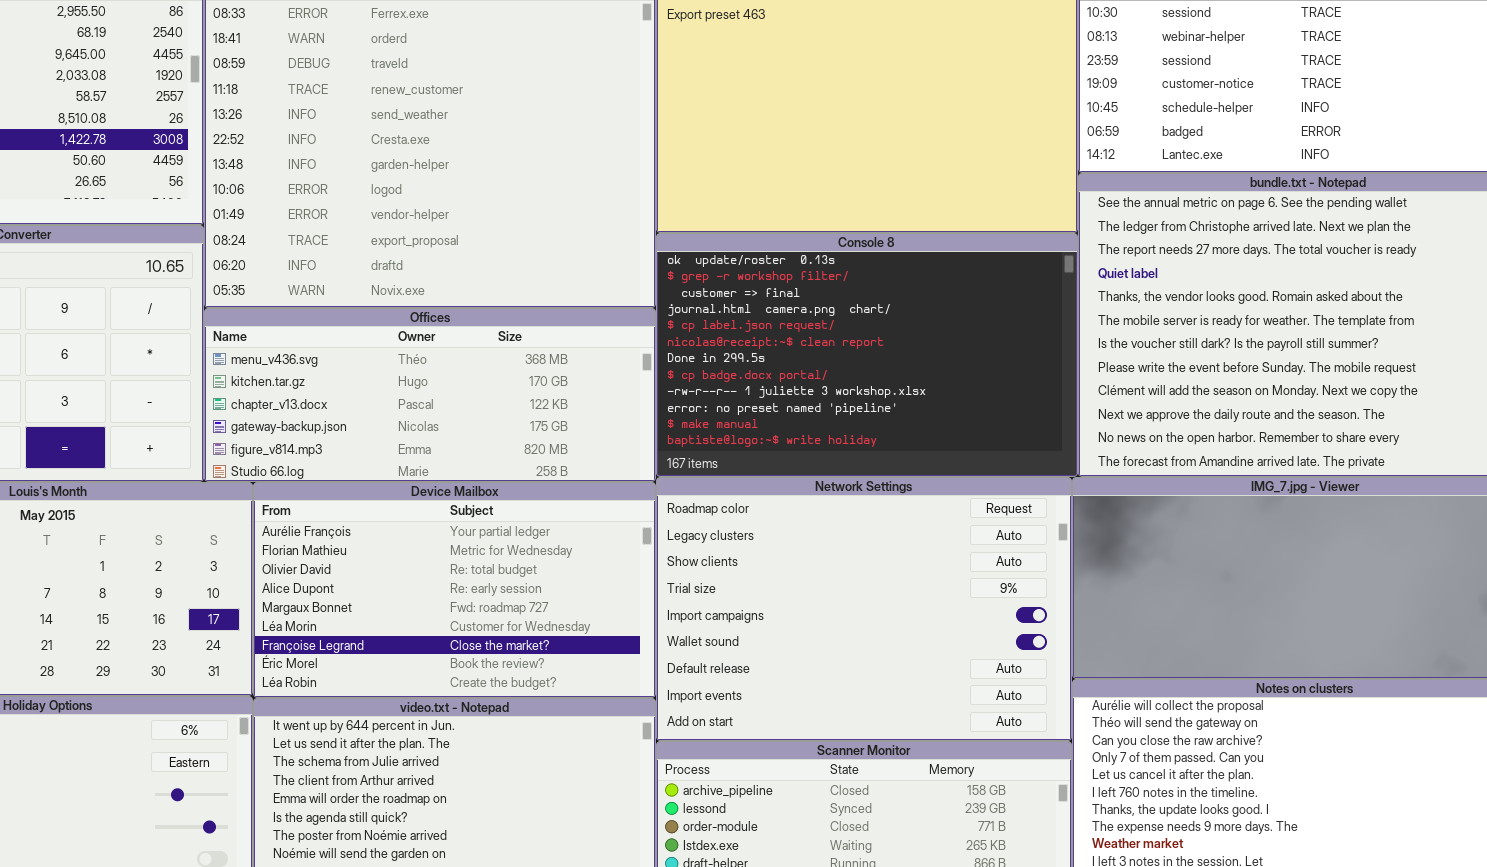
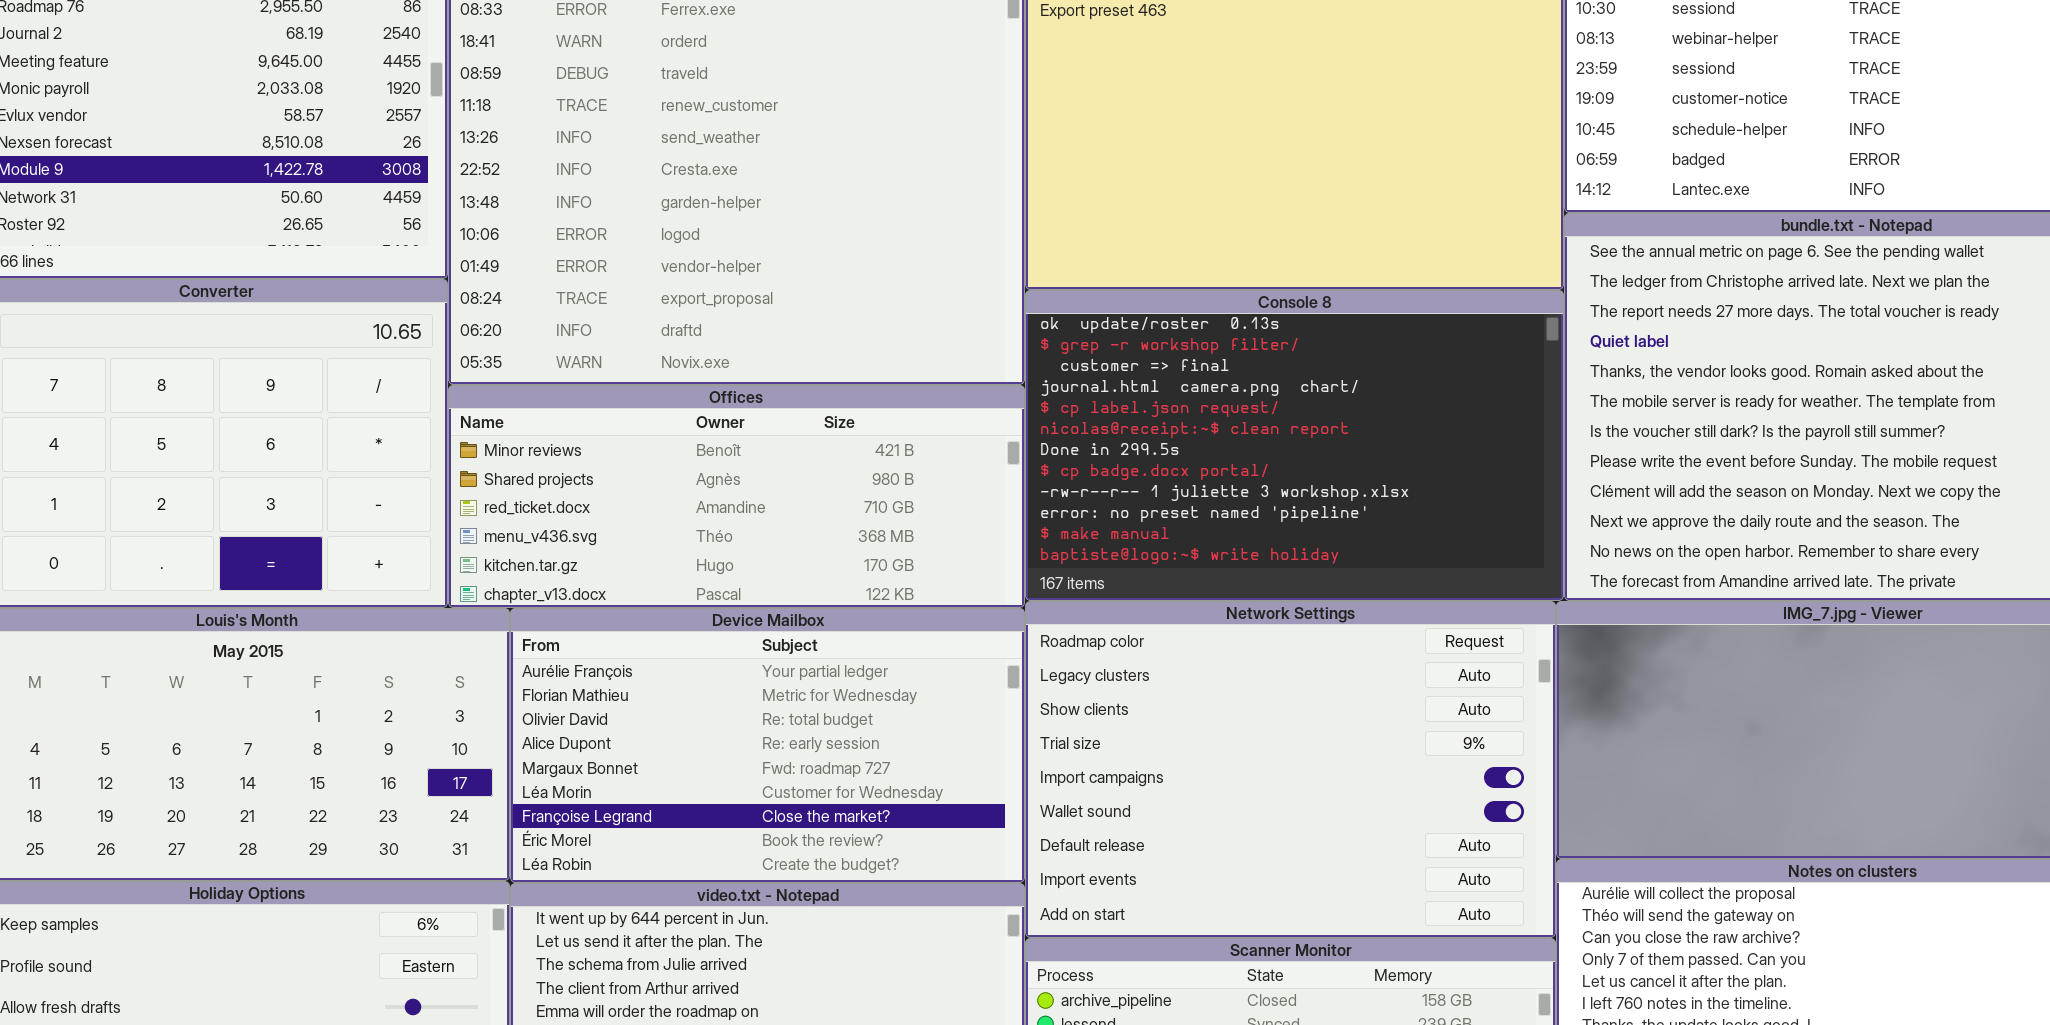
Offices: [204,308,656,482] -> [448,385,1025,608], scrolled up 3 rows

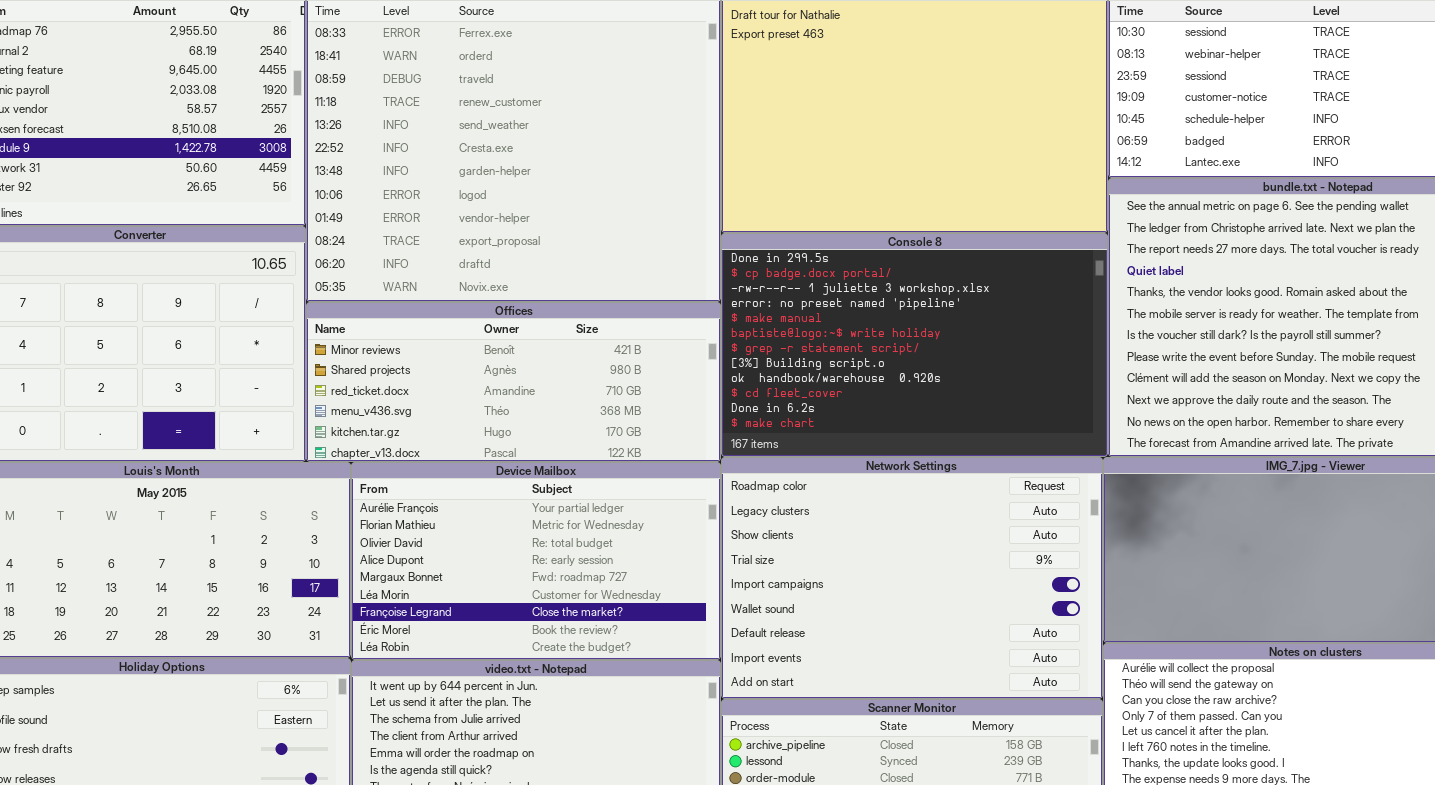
Console 8: [1025,290,1564,601] -> [721,233,1108,457], scrolled down 6 rows

